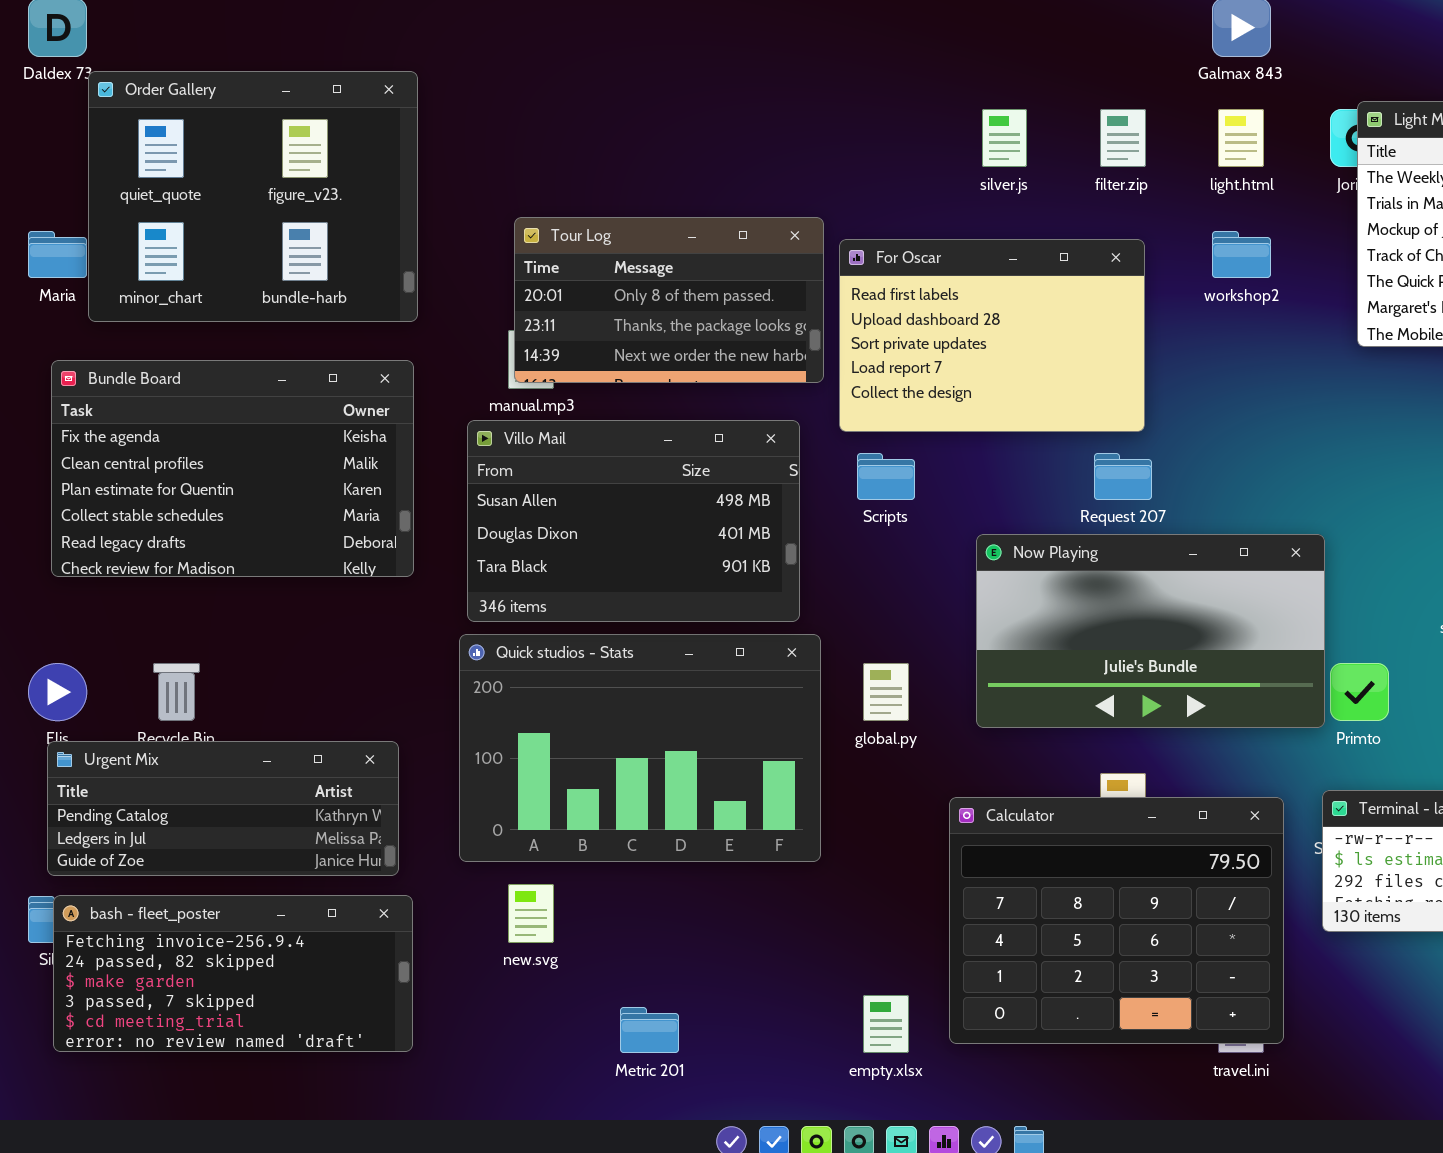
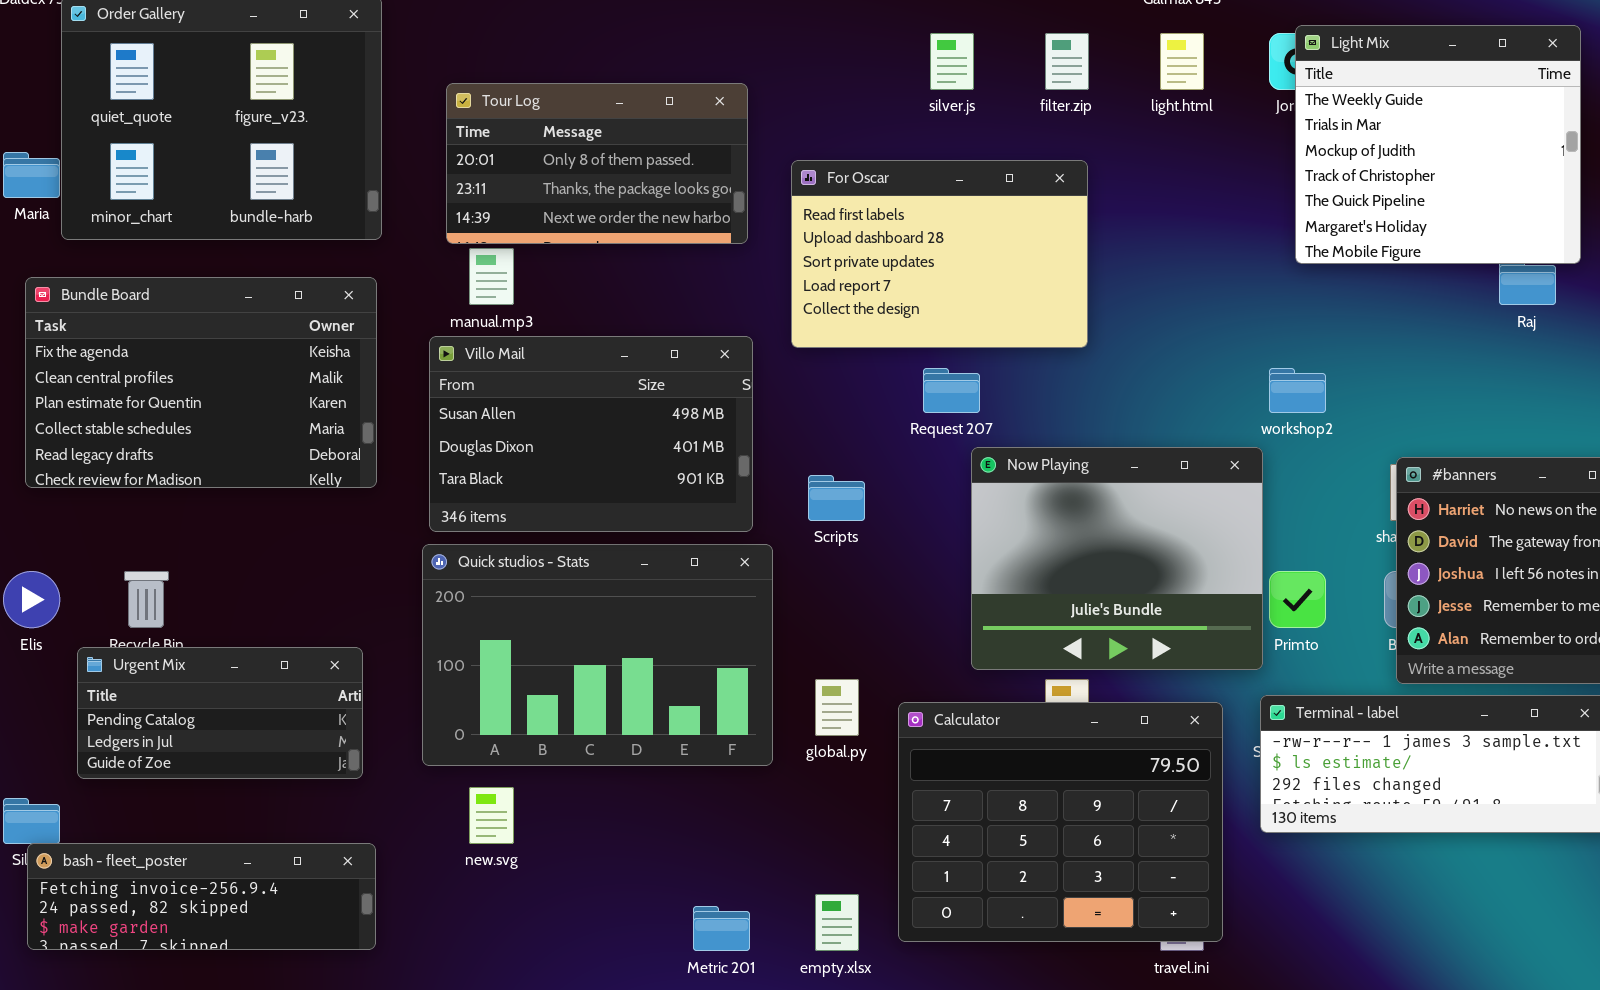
Tour Log: [514,217,824,383] -> [446,83,748,244], moved
workshop2: [1212,231,1271,278] -> [1269,368,1326,413], moved
Scripts: [857,453,915,500] -> [808,475,865,521], moved
Request 207: [1094,453,1152,500] -> [923,368,980,413], moved
Now Playing: [976,534,1325,728] -> [971,447,1263,670], resized
global.py: [863,663,909,721] -> [815,679,859,736], moved
Urgent Mix: [47,741,399,876] -> [77,647,363,779], resized
bash - fleet_poster: [53,895,413,1052] -> [27,843,376,950], resized
Metric 201: [620,1007,679,1053] -> [693,906,750,951], moved

